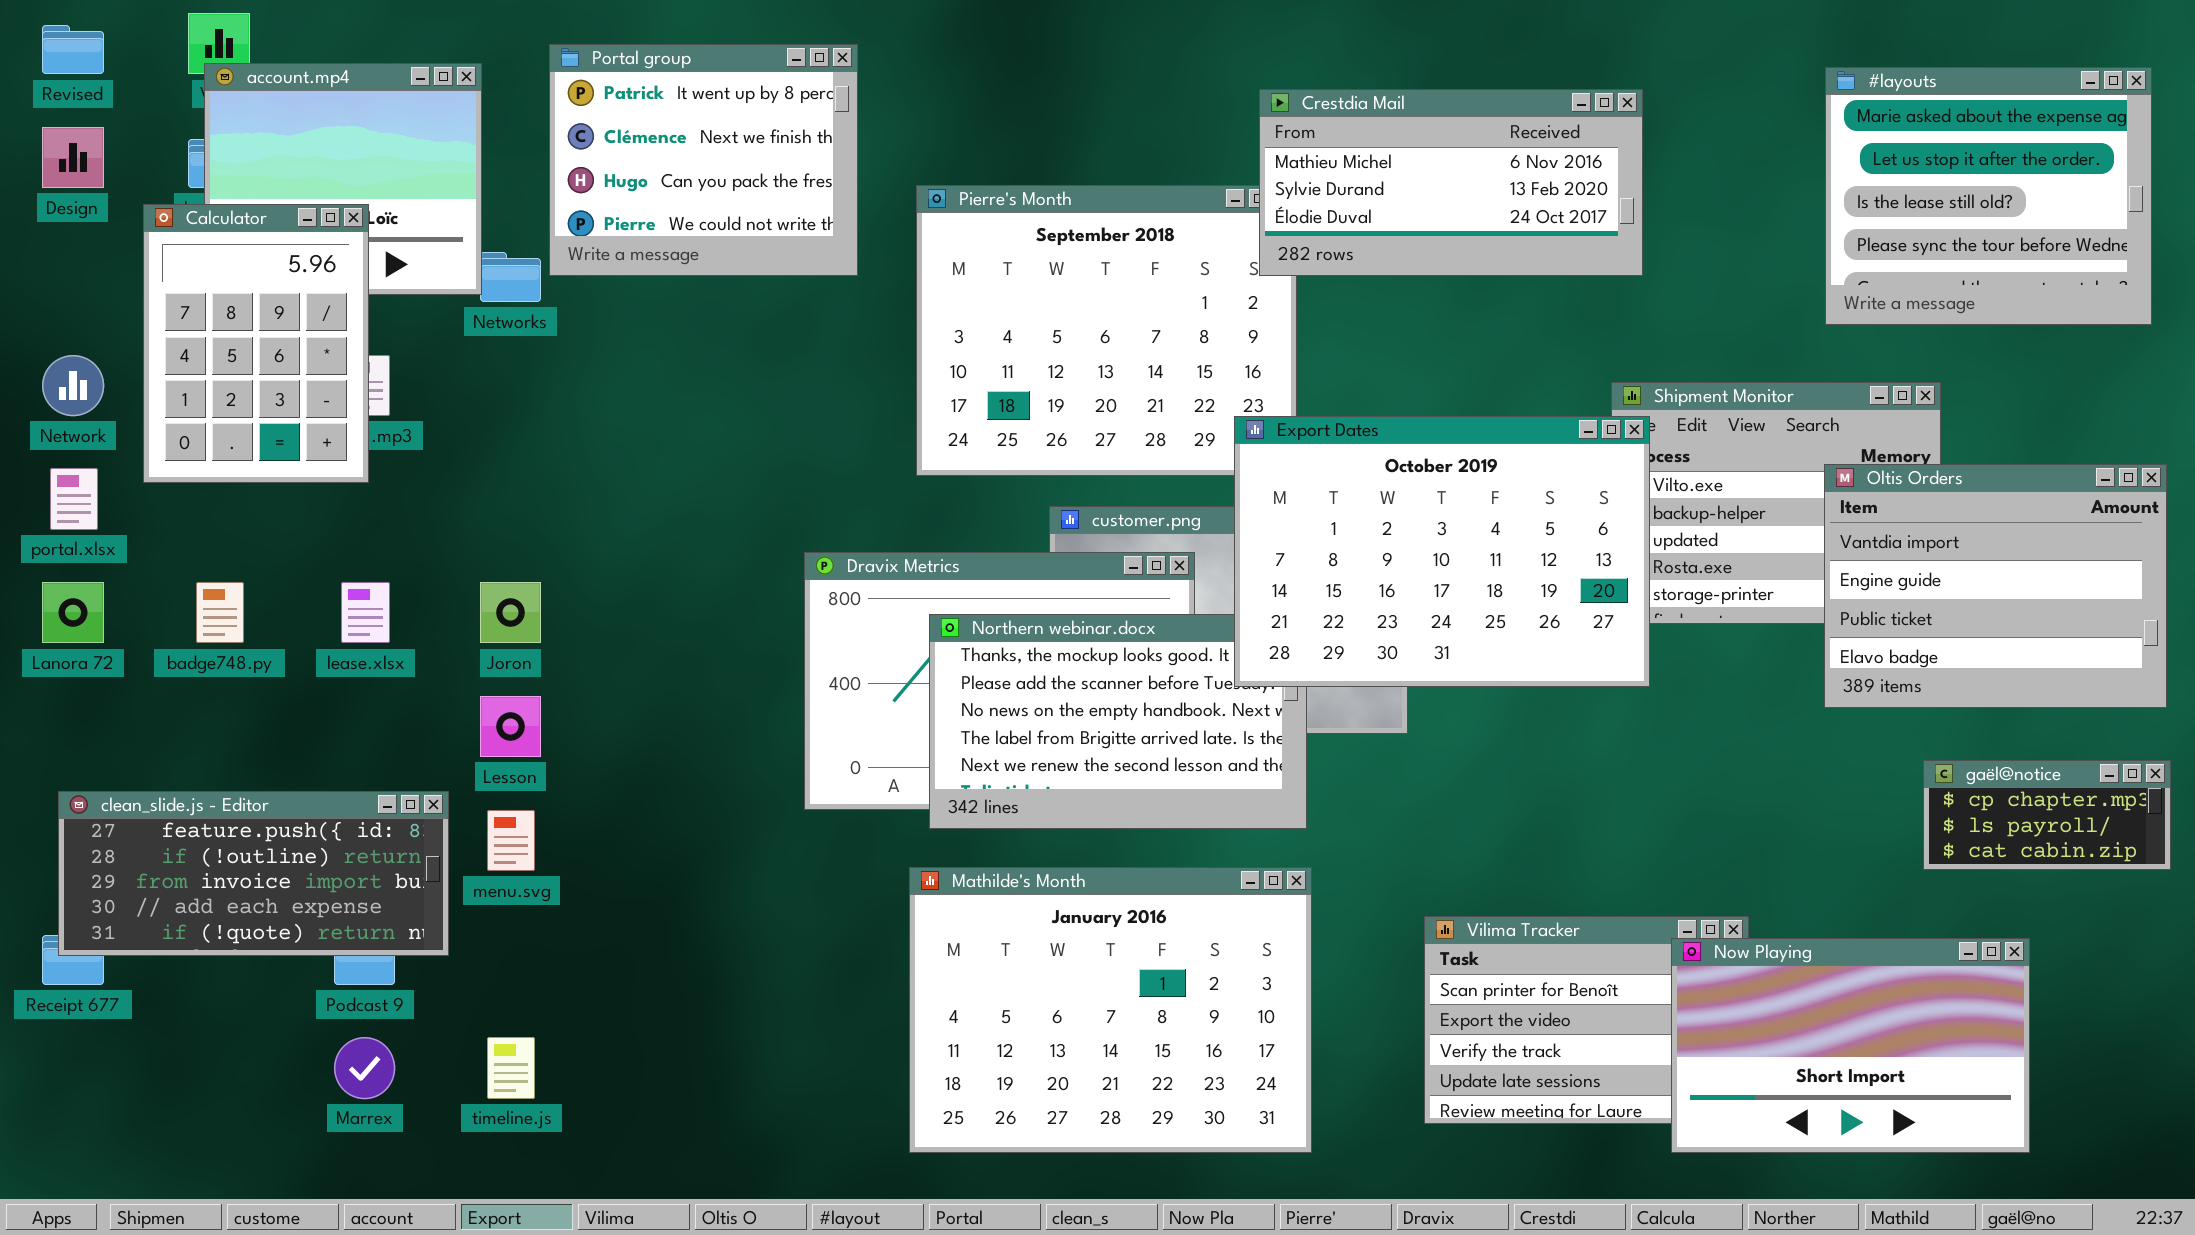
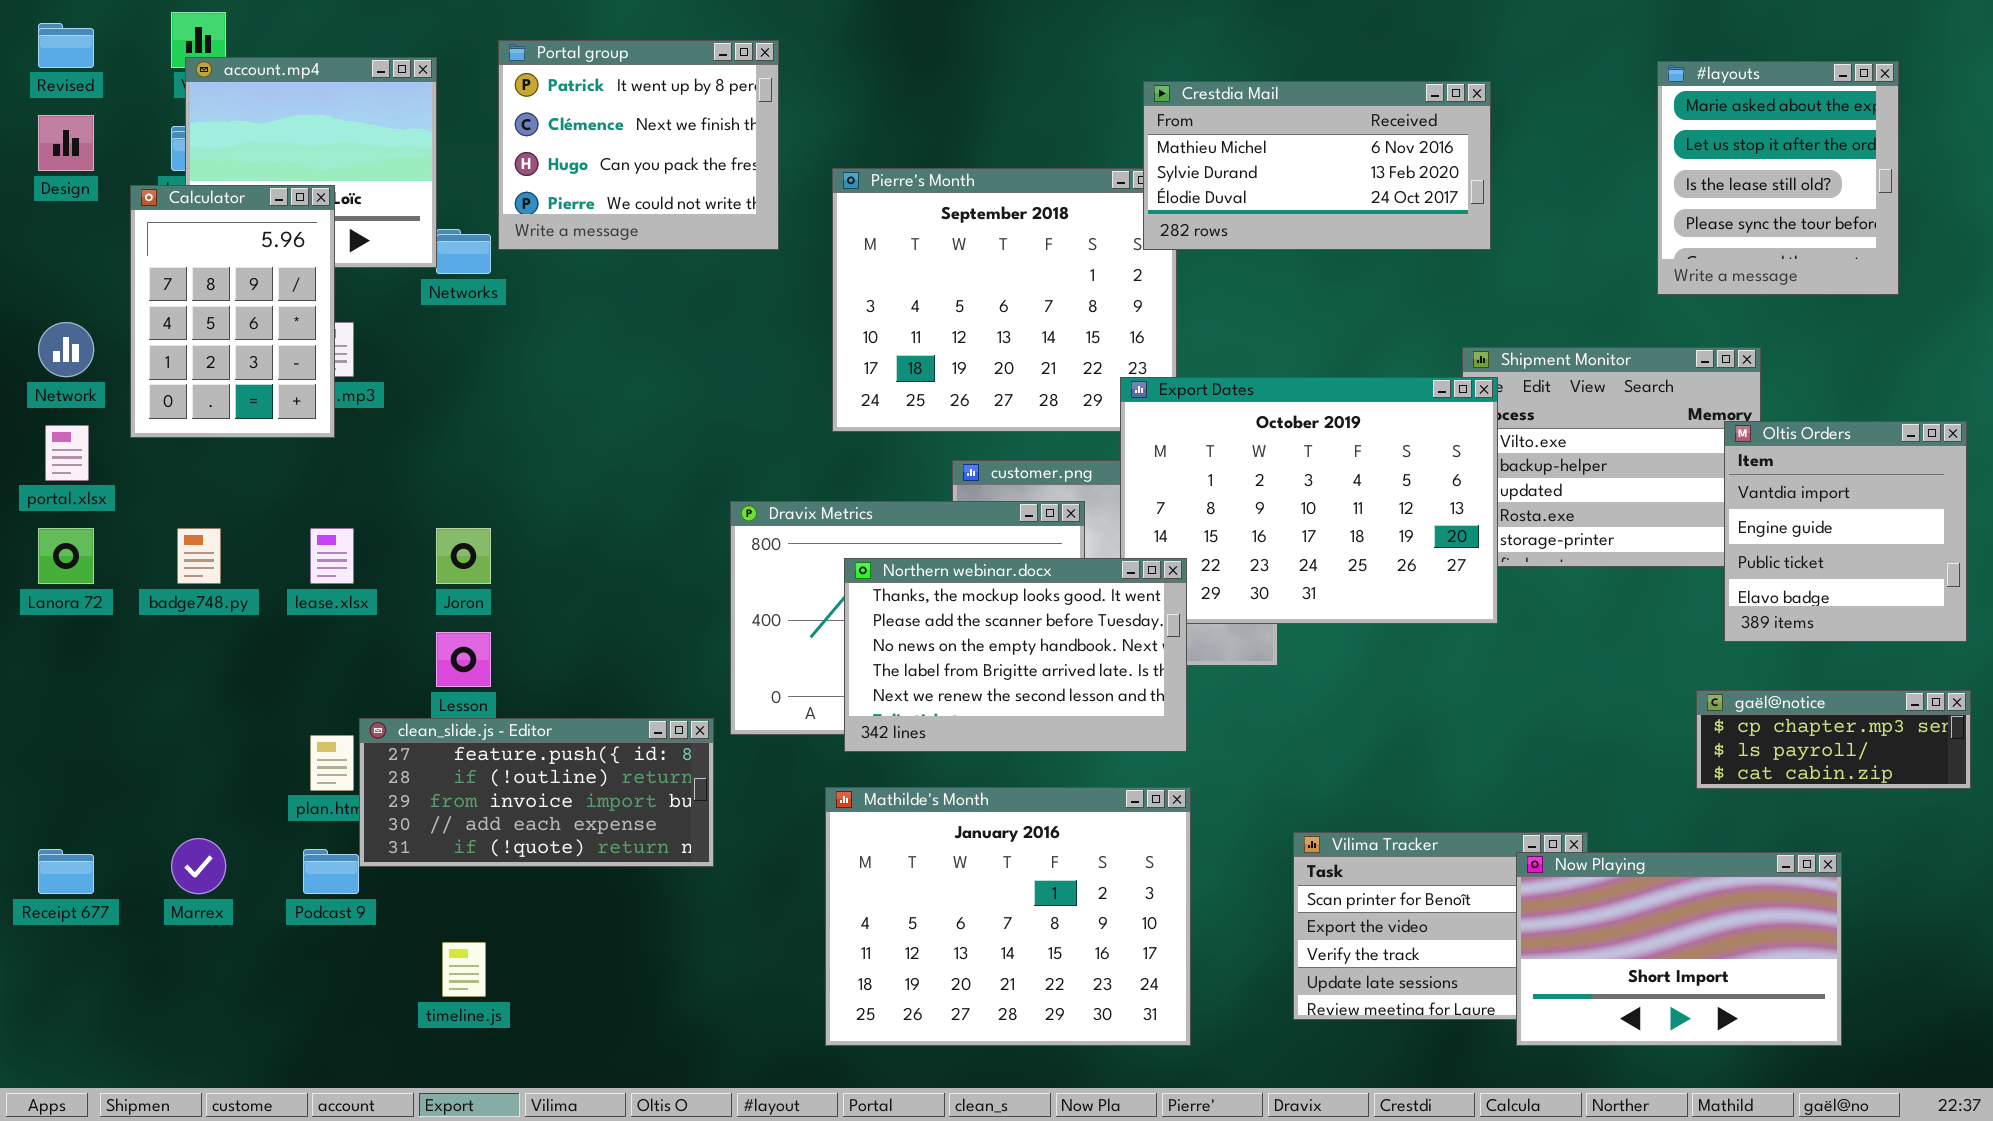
#layouts: [1825,67,2152,325] -> [1657,61,1899,295], resized
Oltis Orders: [1824,464,2167,708] -> [1724,421,1967,642], resized
Northern webinar.docx: [929,614,1307,829] -> [844,558,1187,752], raised
gaël@notice: [1923,760,2171,870] -> [1696,690,1971,789], resized
clean_slide.js - Editor: [58,791,449,956] -> [359,718,714,867], moved
Marrex: [334,1037,395,1099] -> [171,838,226,894], moved

